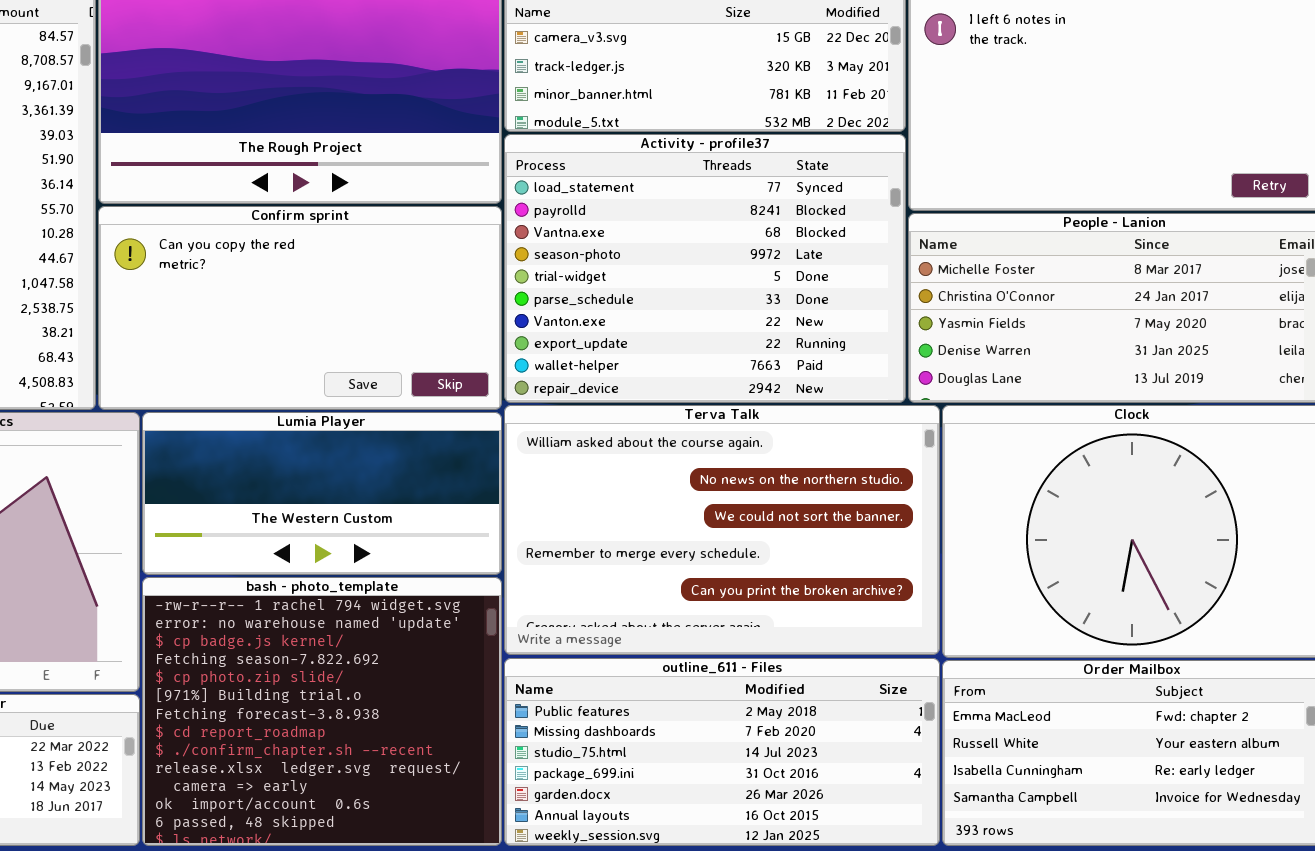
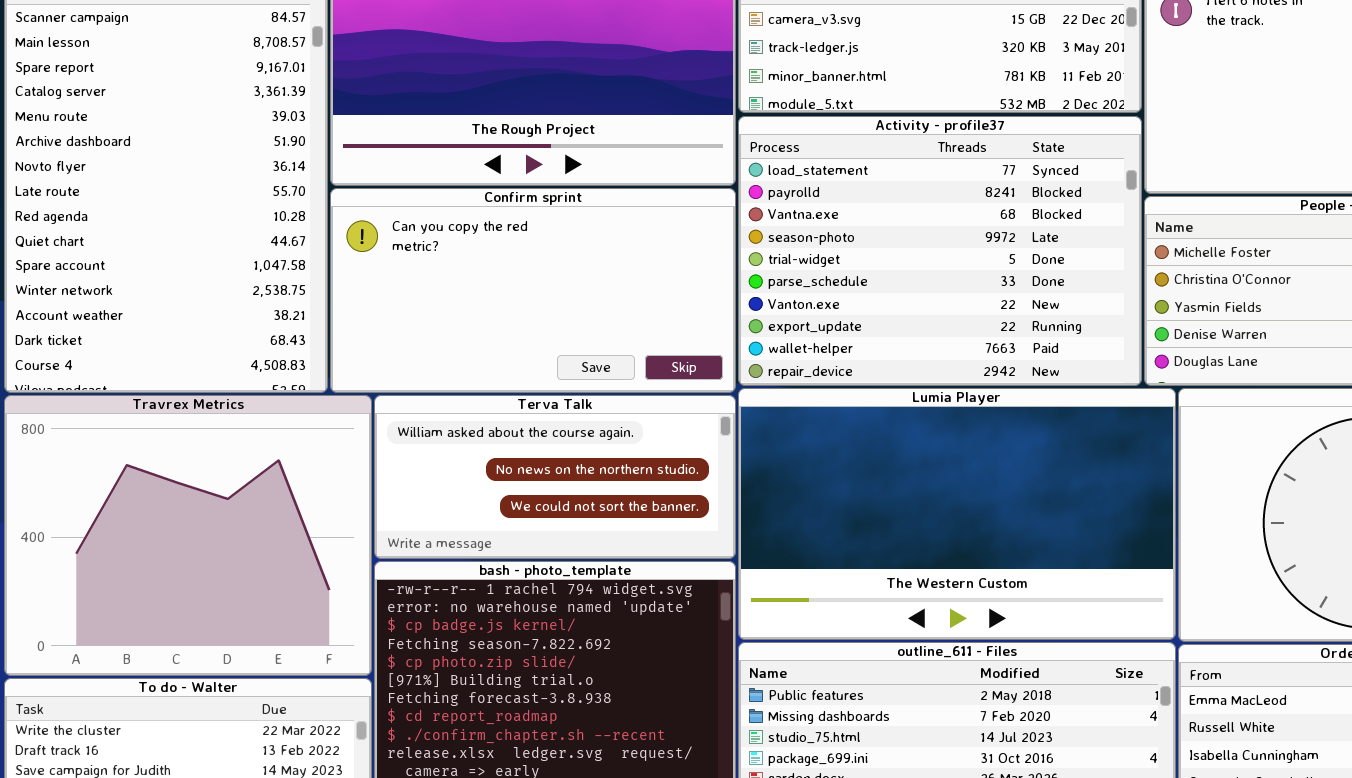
Terva Talk: [504,405,940,655] -> [374,395,736,559], moved, resized
Lumia Player: [142,412,502,575] -> [738,388,1176,640], moved, resized

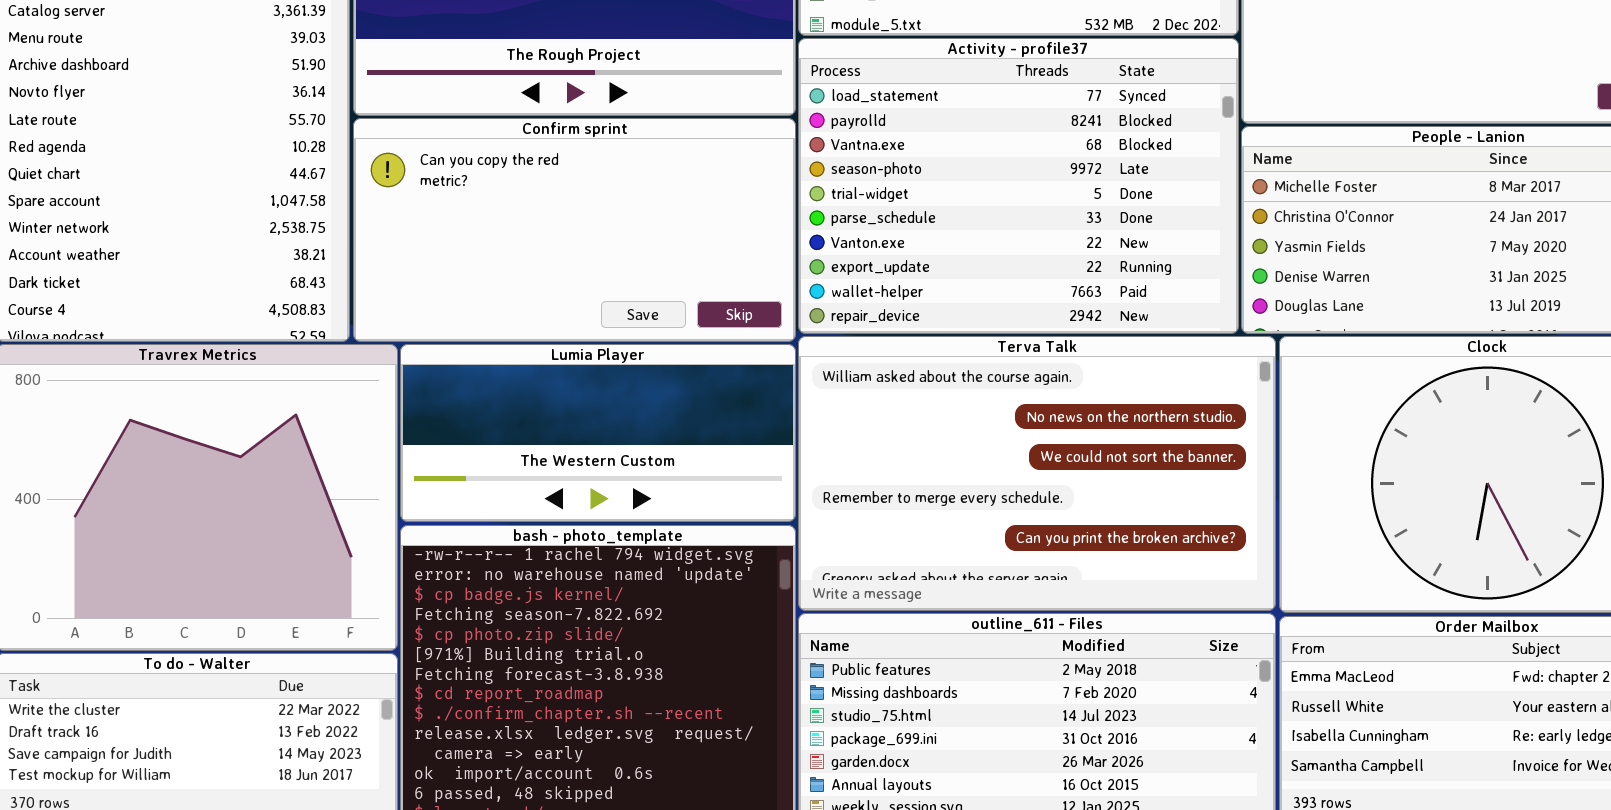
Lumia Player: [738,388,1176,640] -> [400,344,796,522], moved, resized
Terva Talk: [374,395,736,559] -> [798,336,1276,611], moved, resized

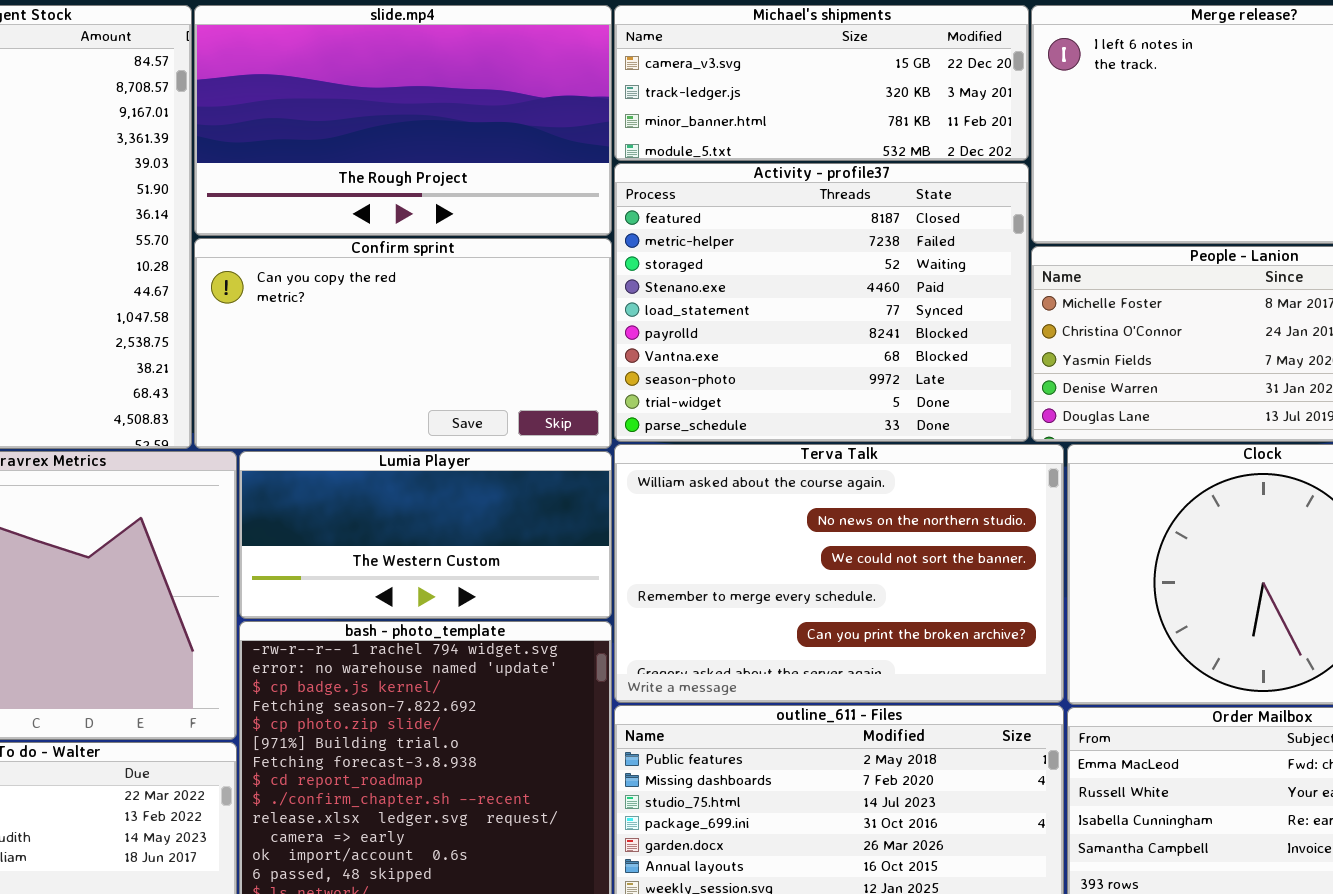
Activity - profile37: [798,38,1239,334] -> [614,163,1029,442], scrolled up 4 rows

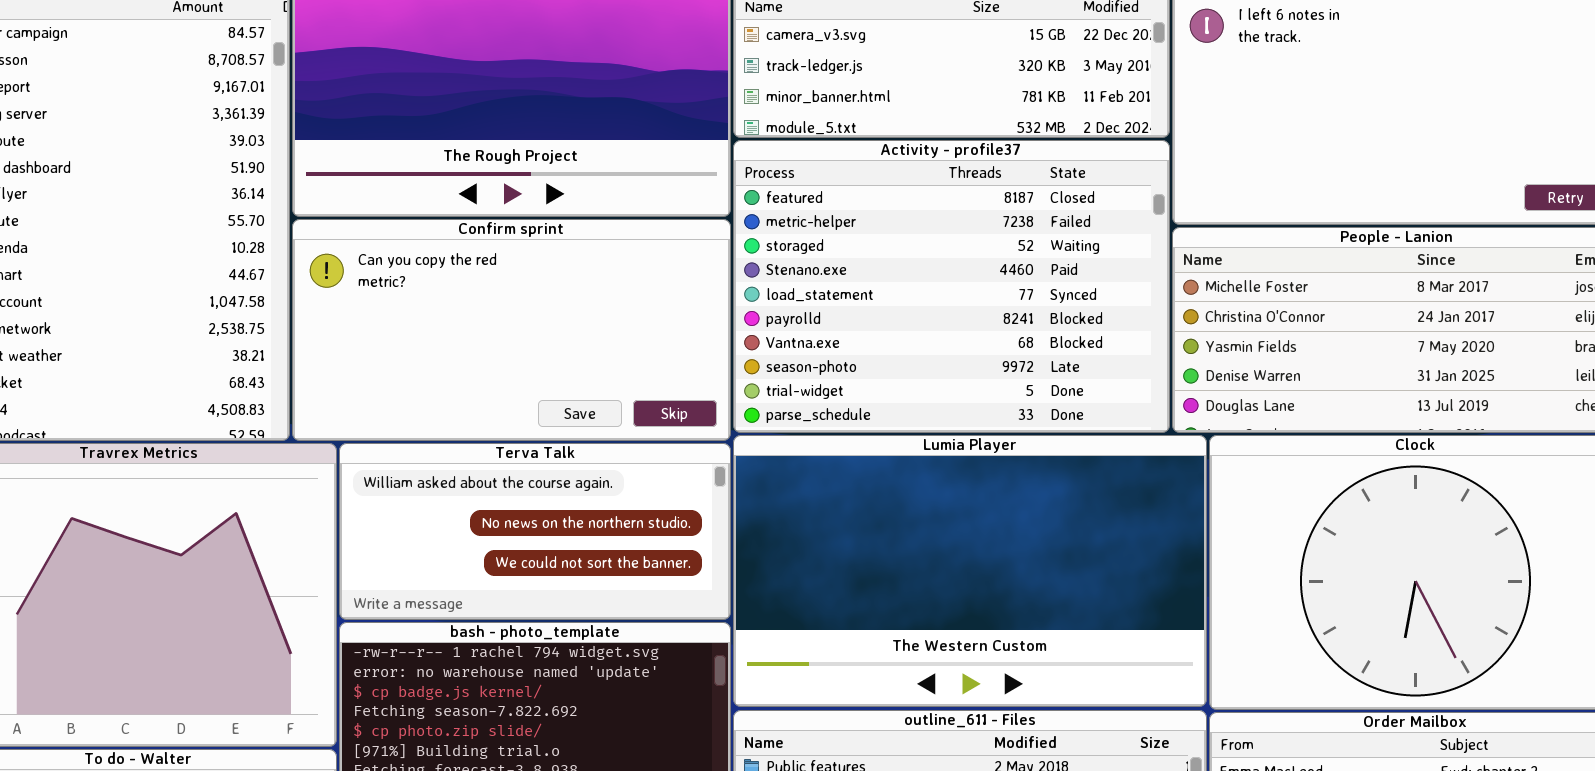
Terva Talk: [614,444,1064,703] -> [339,443,731,620], moved, resized
Lumia Player: [239,451,612,619] -> [733,435,1207,707], moved, resized

